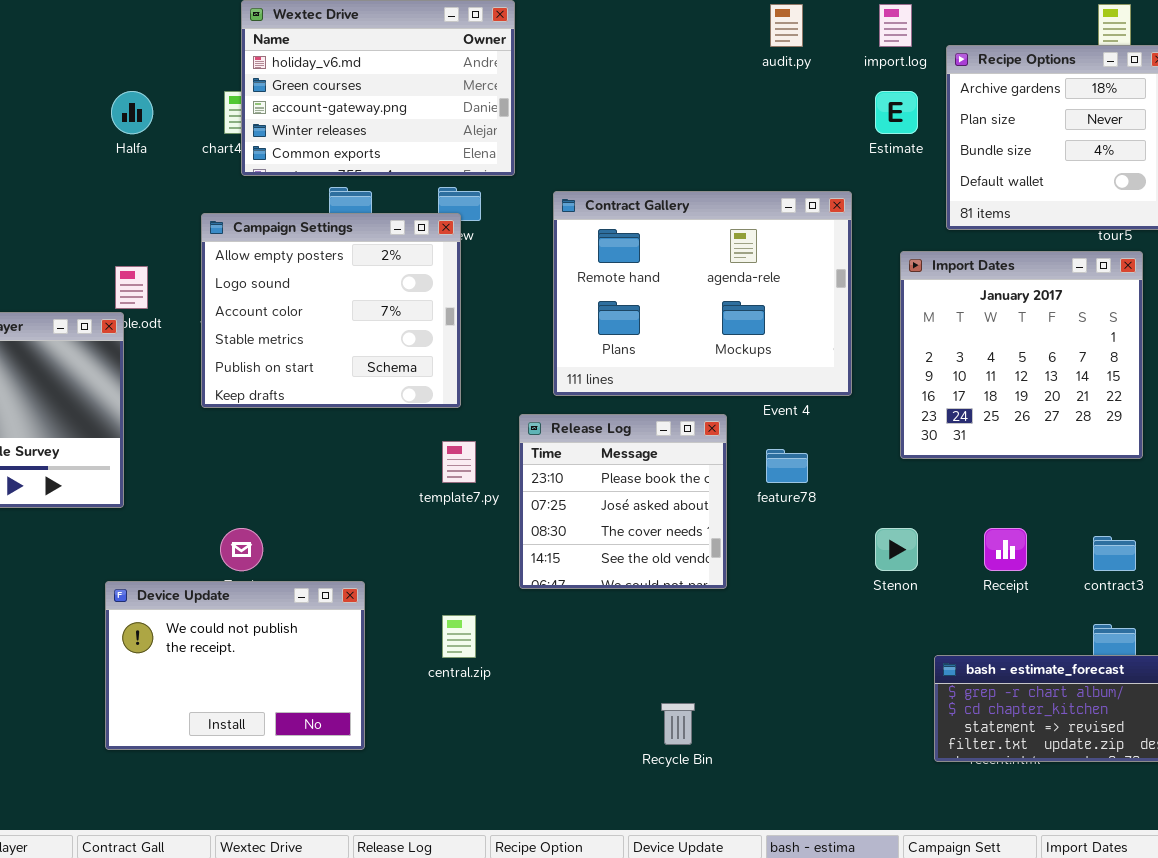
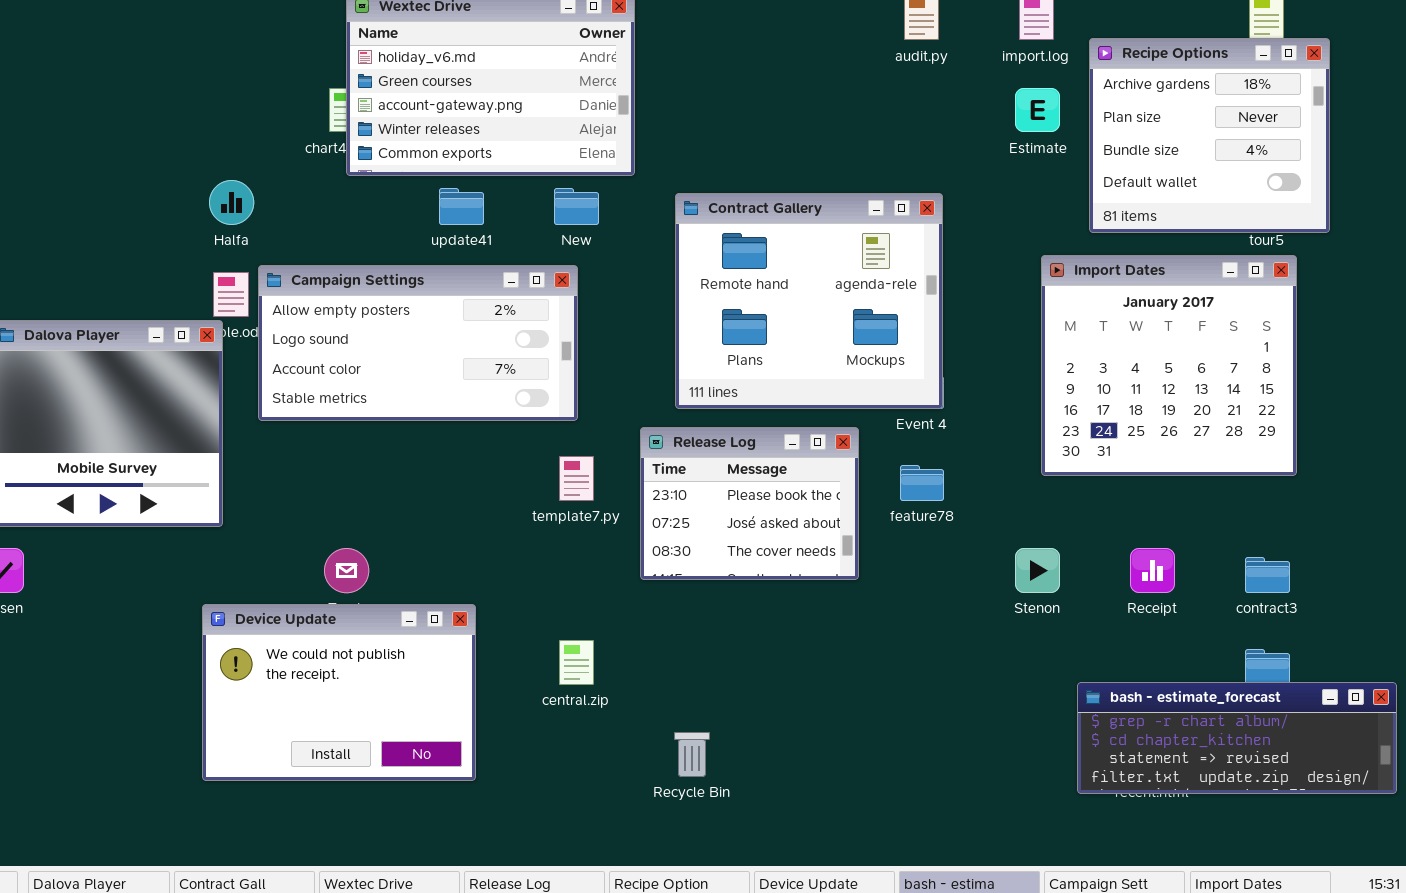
Halfa: [111,91,153,134] -> [209,180,254,225], moved
Contract Gallery: [553,191,852,396] -> [675,193,943,409], resized
Campaign Settings: [201,213,461,408] -> [258,265,578,421], resized
Release Log: [519,414,727,589] -> [640,427,859,580], resized
Recycle Bin: [661,703,695,745] -> [674,732,710,777], moved

